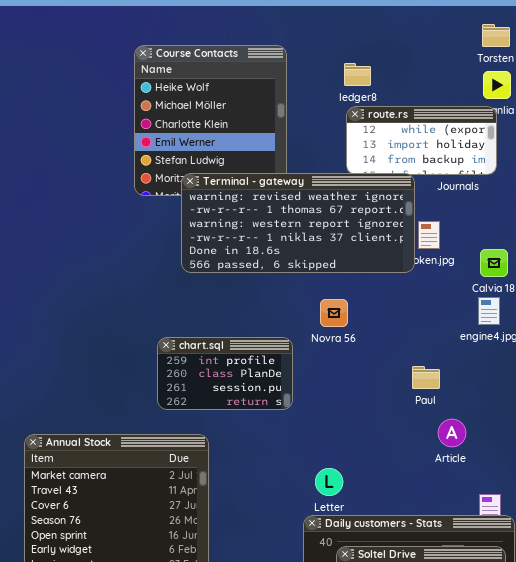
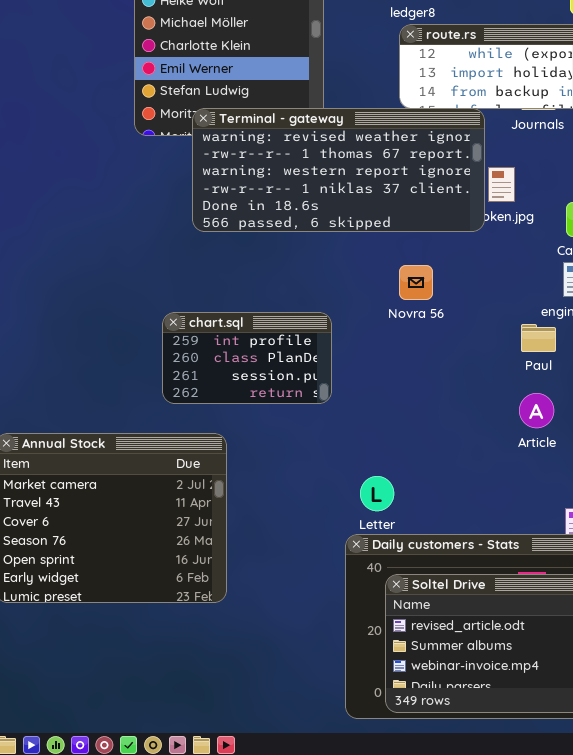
Novra 56: [320,299,348,327] -> [399,265,433,300], moved
Paul: [412,366,440,389] -> [521,324,556,352], moved
Article: [438,419,466,447] -> [519,393,554,428], moved

